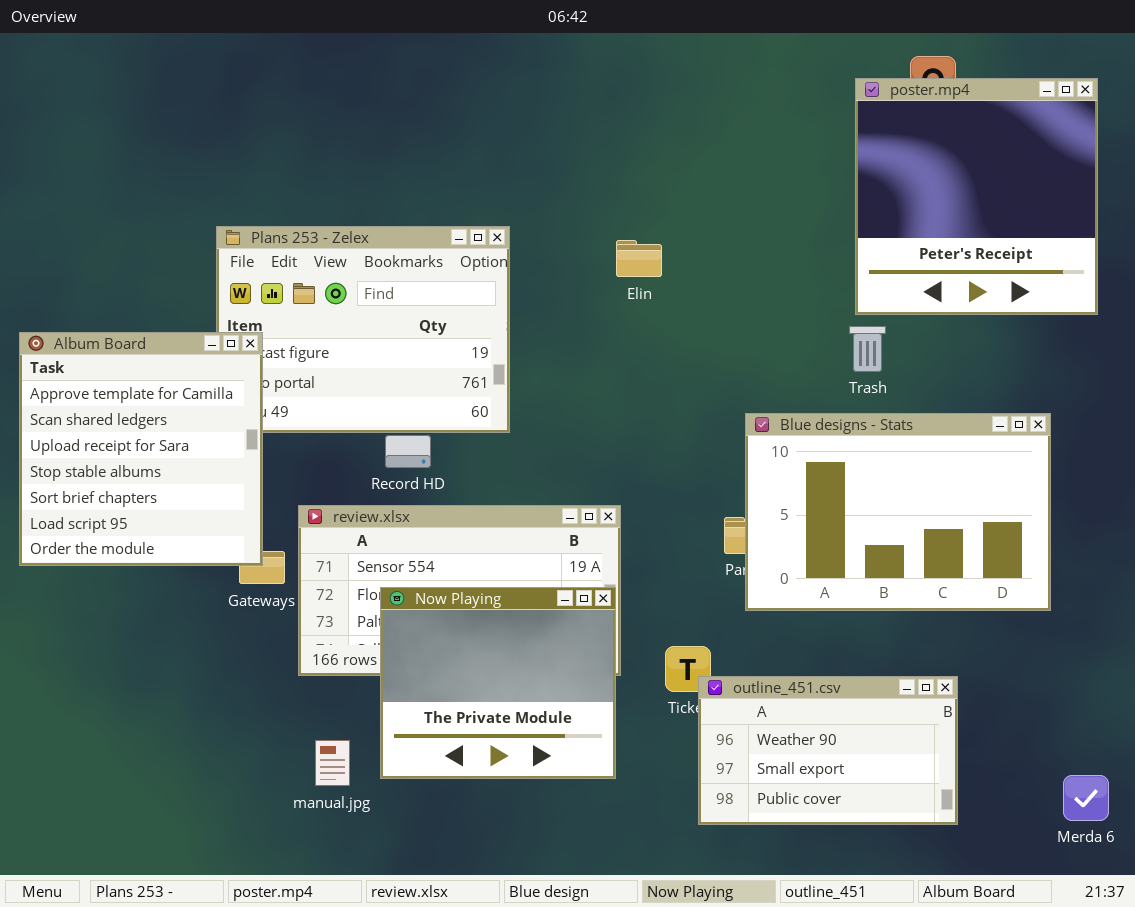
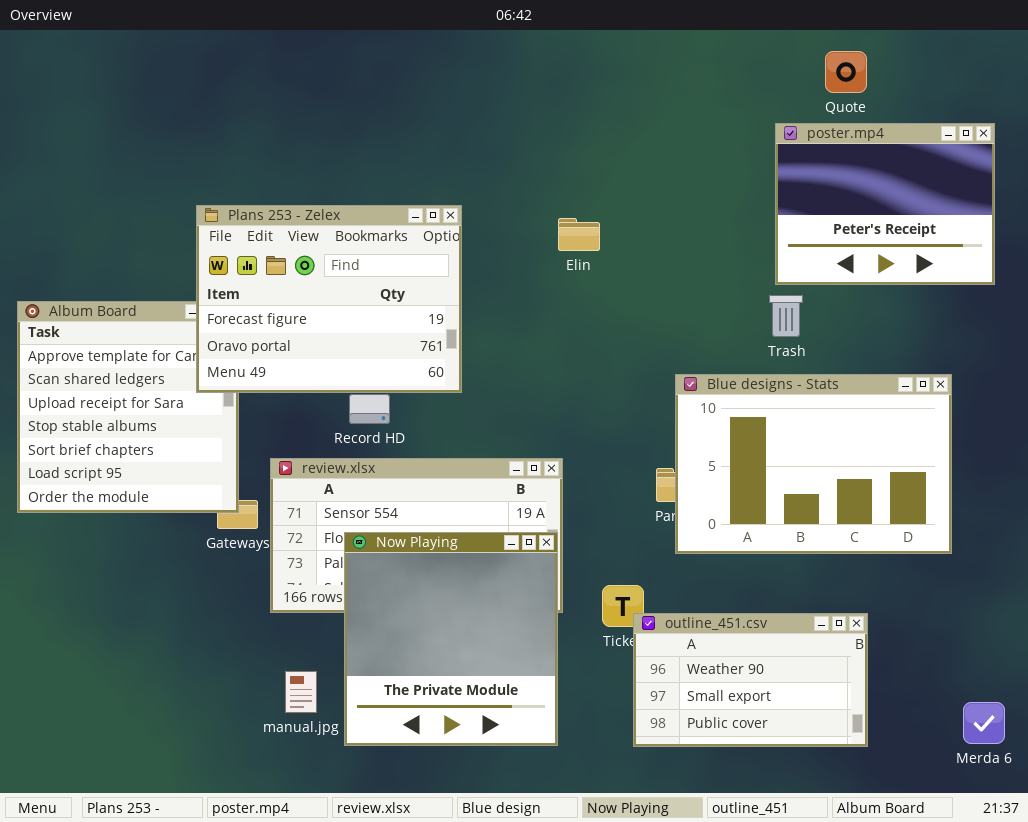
poster.mp4: [855,78,1098,315] -> [775,123,995,285], resized
Plans 253 - Zelex: [216,226,510,433] -> [196,205,462,393], raised
Now Playing: [380,587,616,779] -> [344,532,558,746], resized

